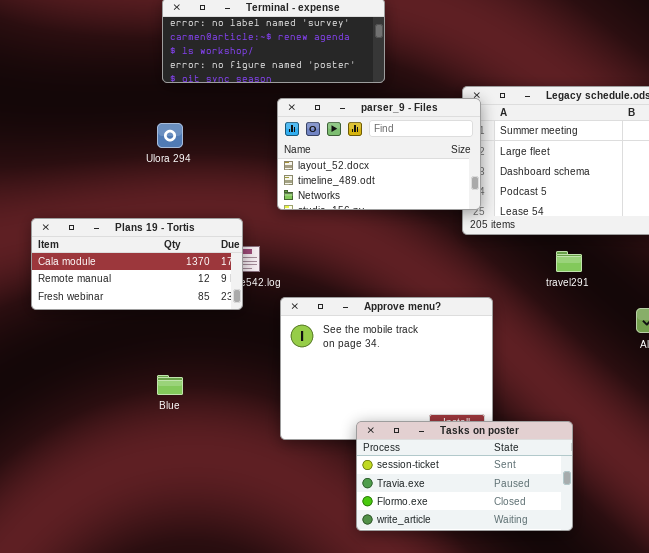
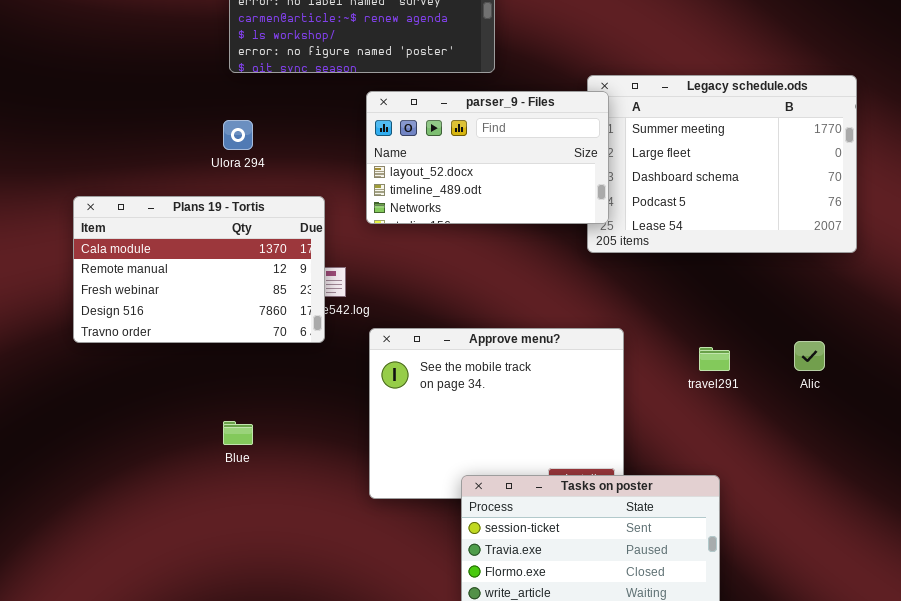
Plans 19 - Tortis: [31,218,243,310] -> [73,196,325,343], resized
travel291: [556,251,582,272] -> [699,347,730,371], moved

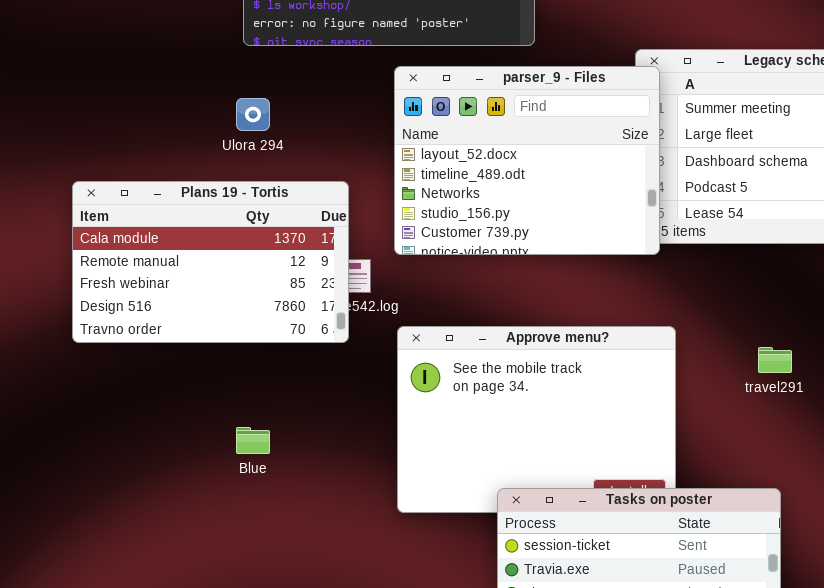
parser_9 - Files: [366,91,609,224] -> [394,66,660,255], resized

